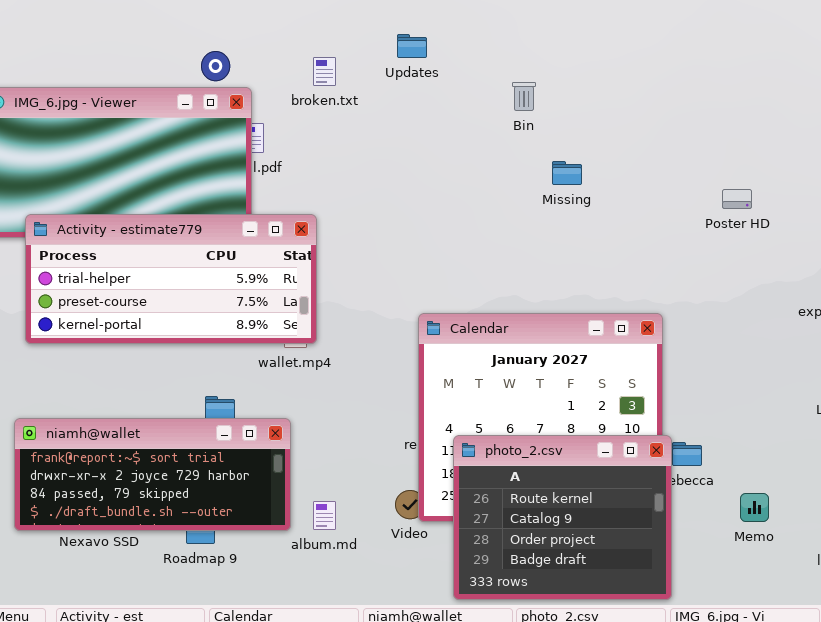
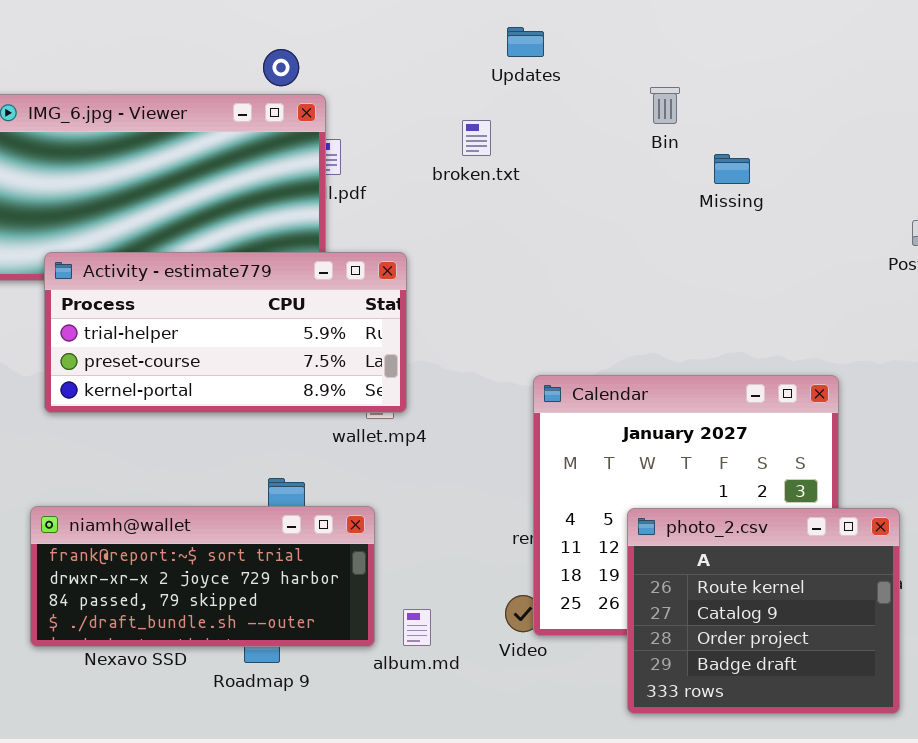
broken.txt: [313,57,336,86] -> [462,120,491,156], moved
Missing: [552,161,582,185] -> [714,154,750,184], moved
photo_2.csv: [453,435,672,600] -> [627,508,900,714], moved

